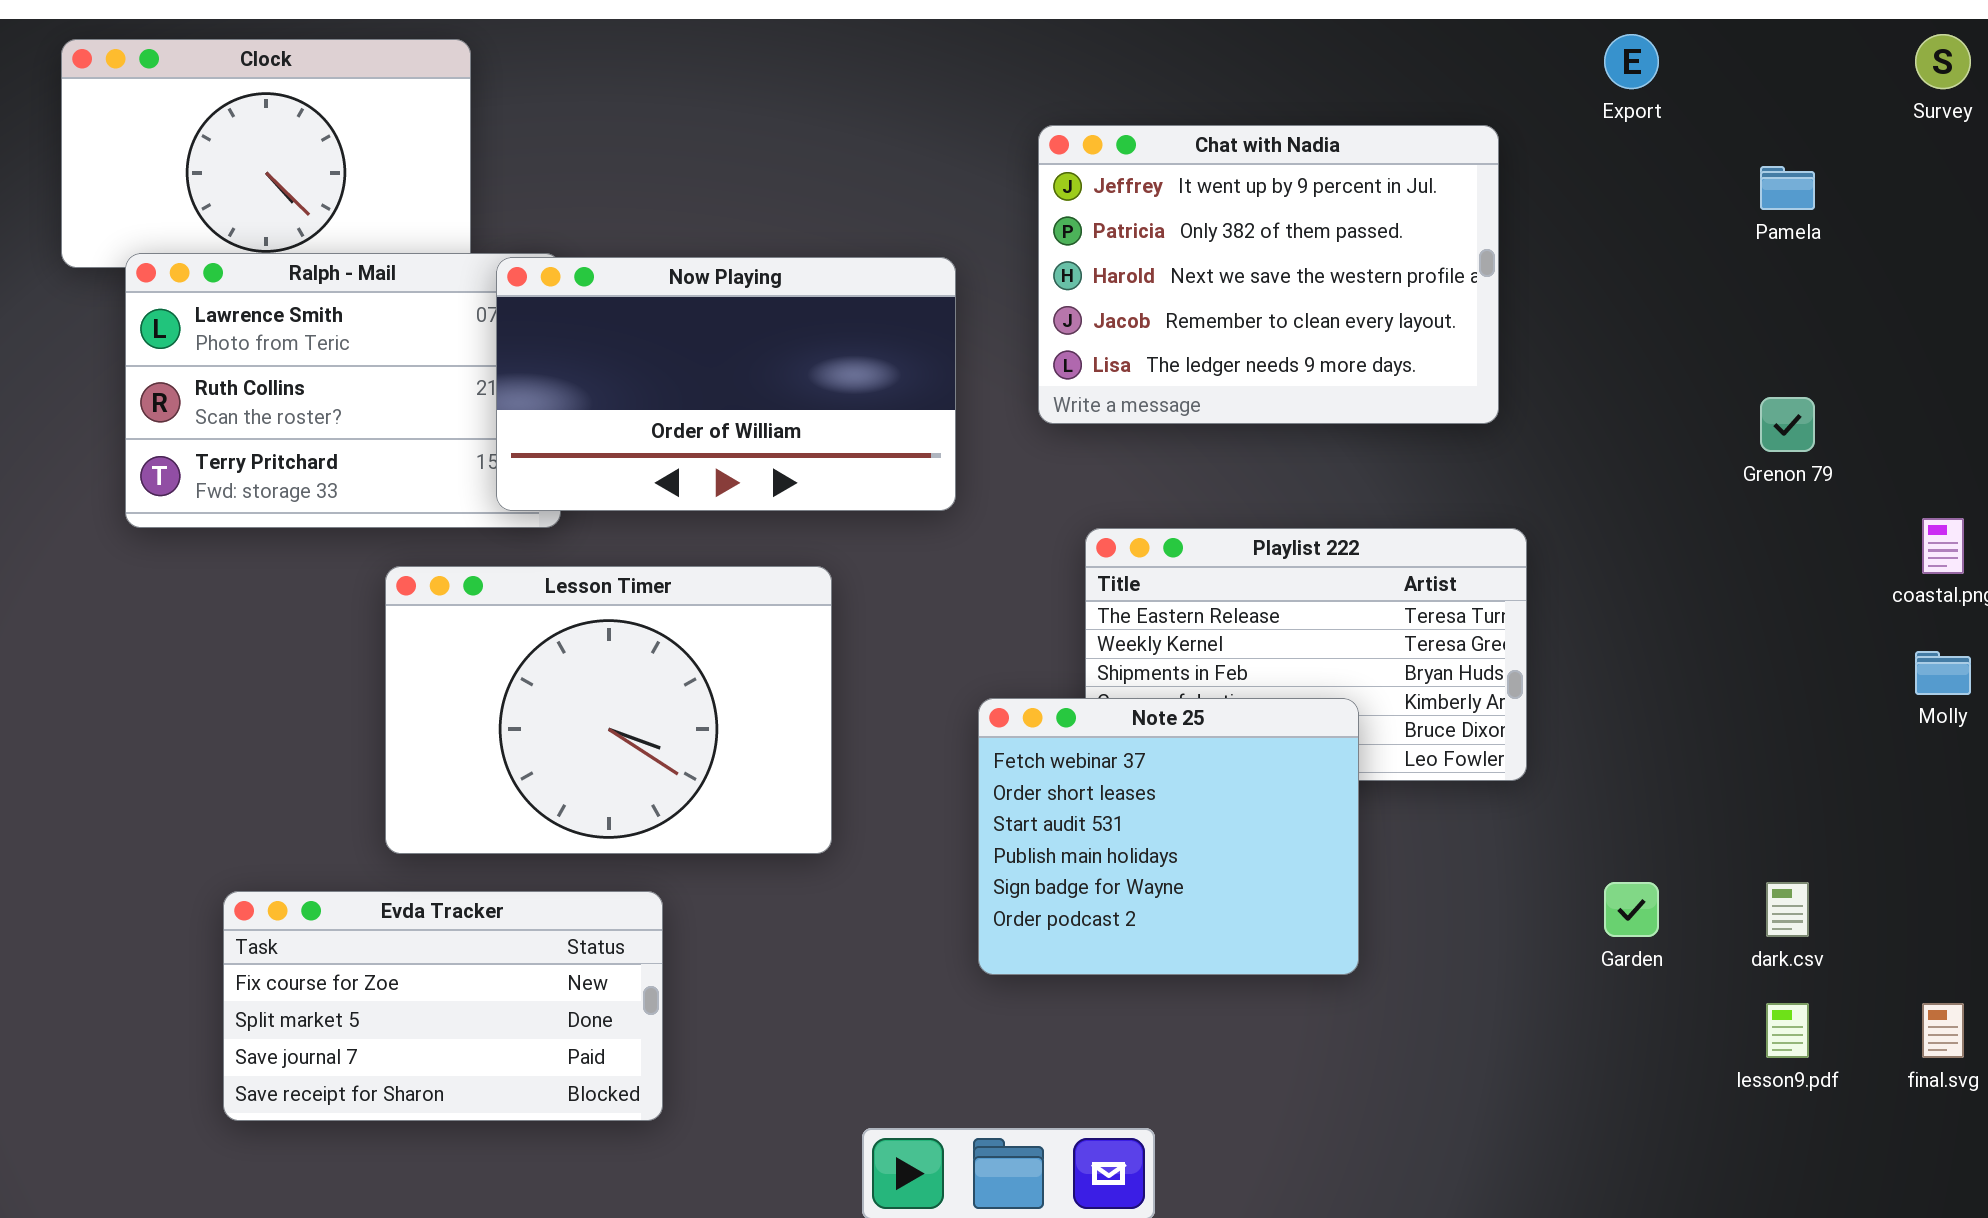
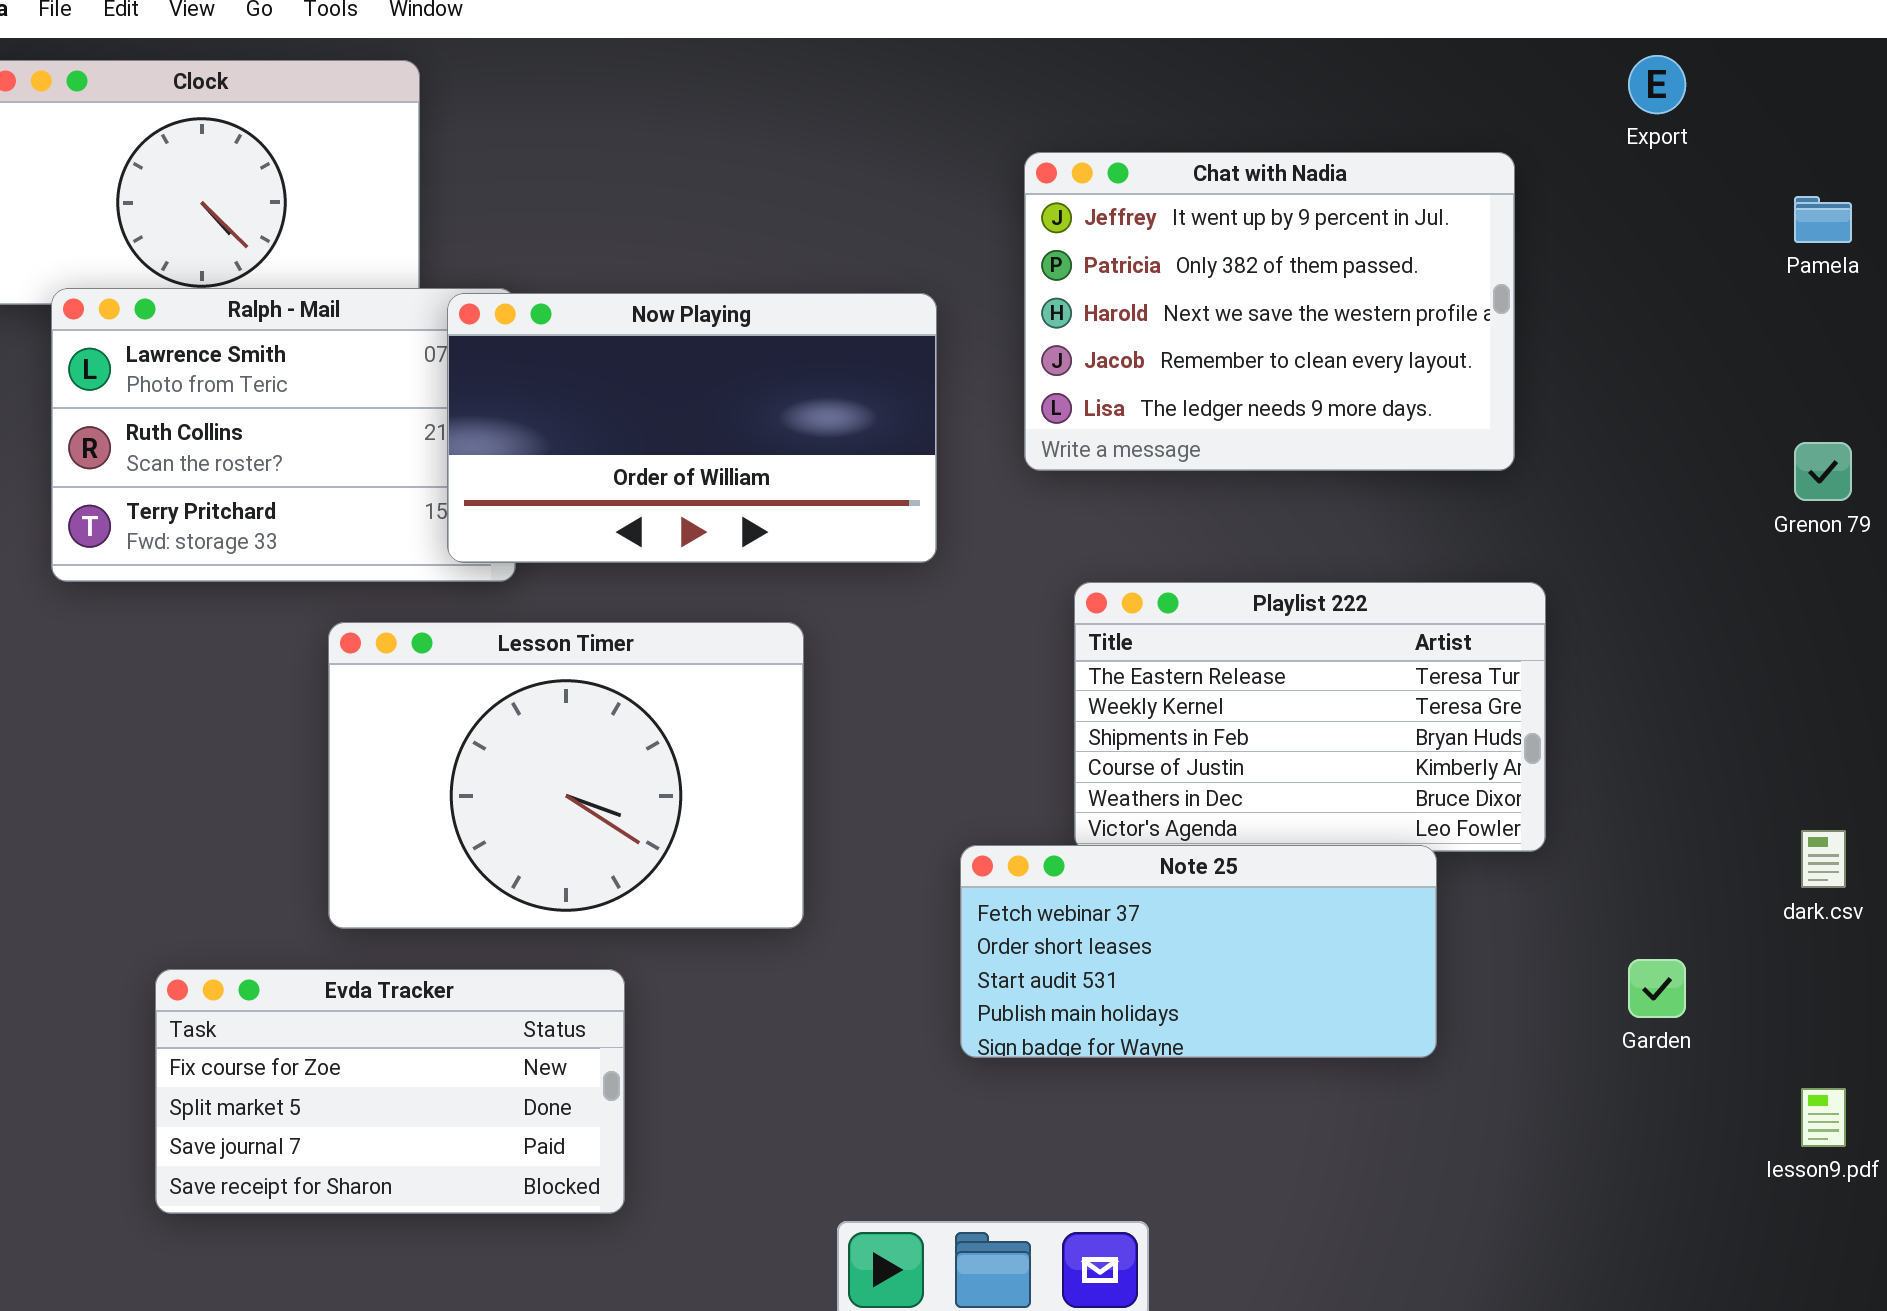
Note 25: [978,698,1359,975] -> [960,845,1437,1058], resized
dark.csv: [1766,882,1809,937] -> [1801,830,1846,888], moved

